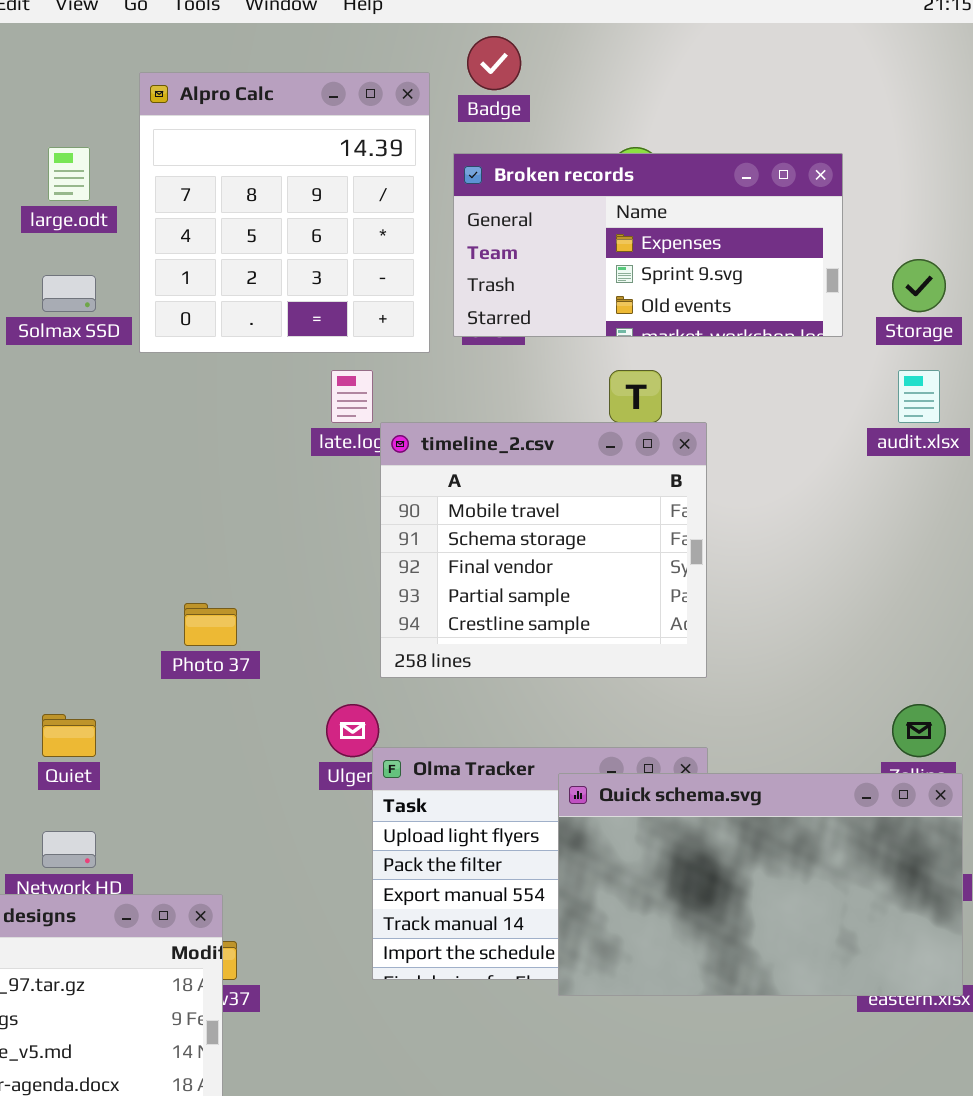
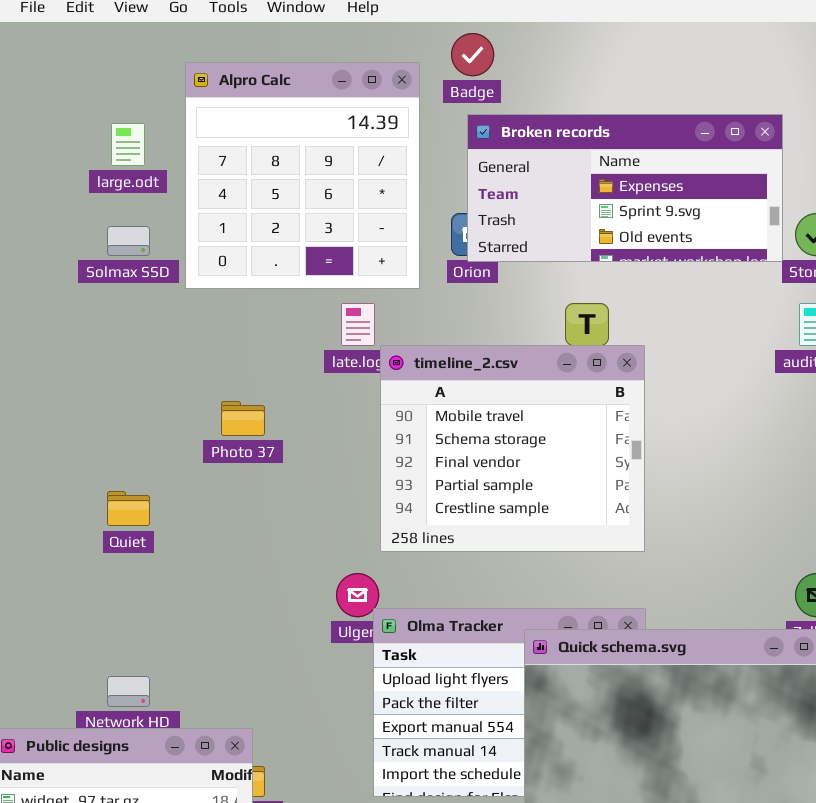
Broken records: [453,153,843,337] -> [467,114,783,262], moved
Photo 37: [184,603,237,646] -> [221,401,265,436], moved
Quiet: [42,714,96,757] -> [107,491,150,526], moved

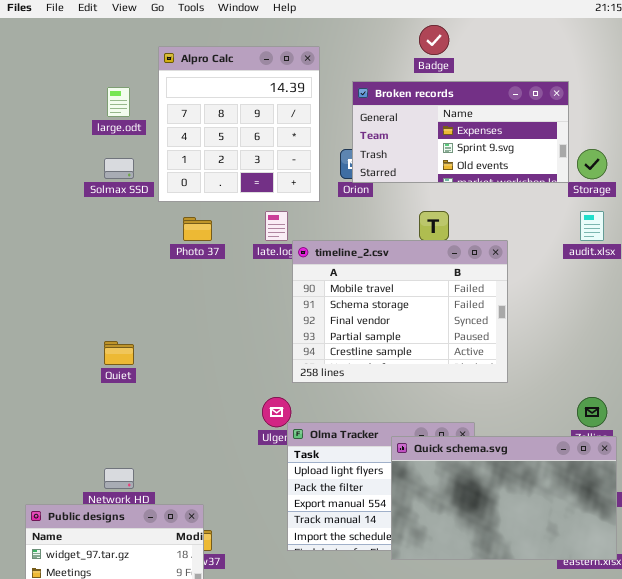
Badge: [451,33,494,76] -> [419,25,449,55], moved
timeline_2.csv: [380,345,645,552] -> [292,240,508,383], resized
Photo 37: [221,401,265,436] -> [183,217,212,241], moved

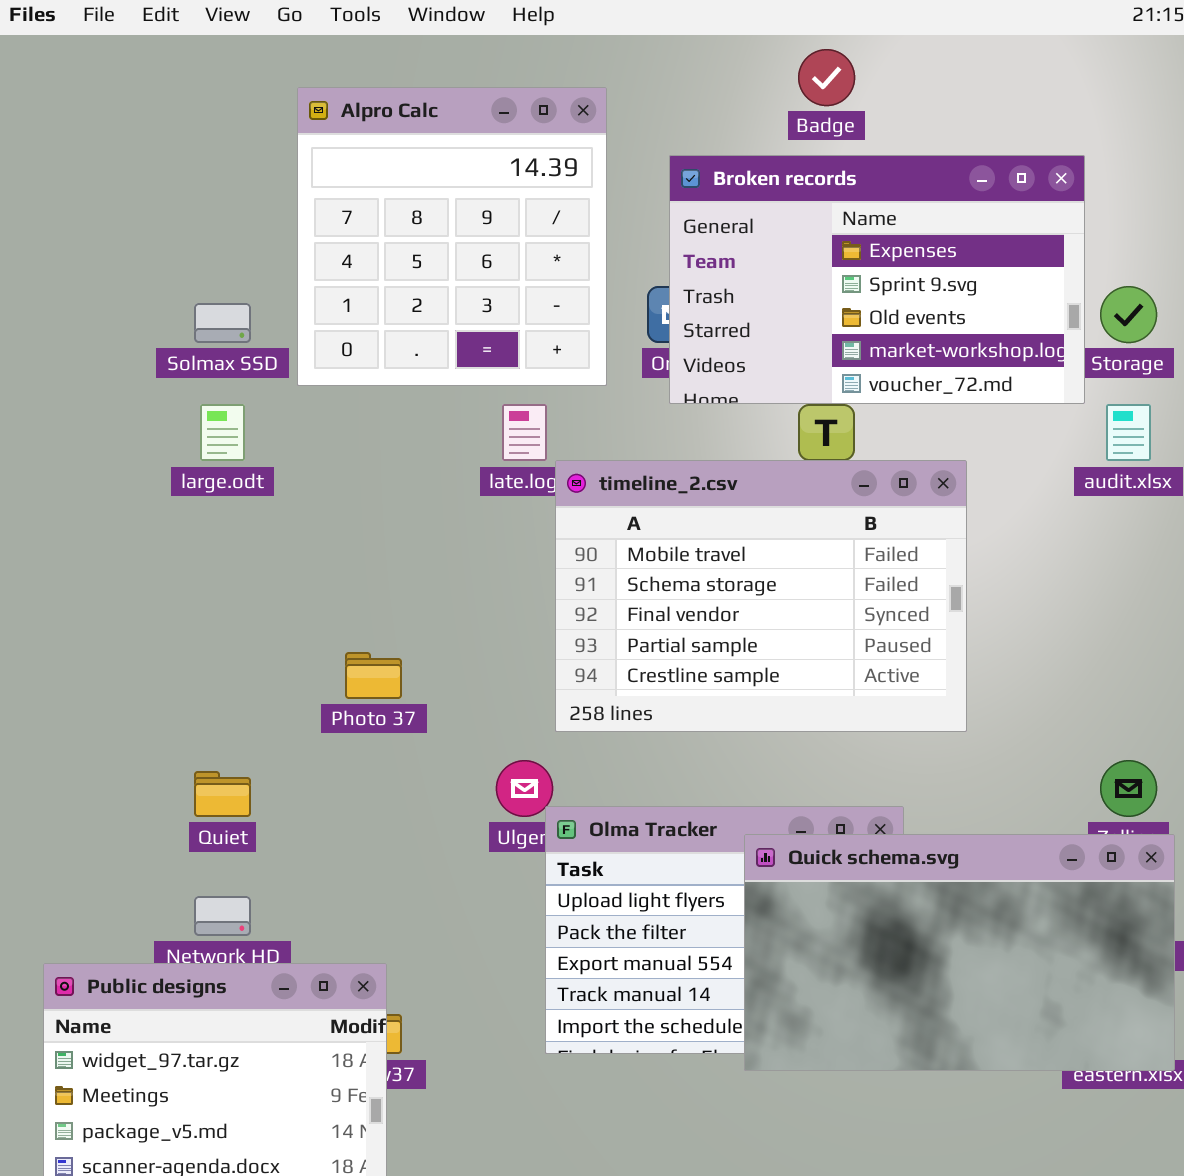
Broken records: [352,81,569,183] -> [669,155,1085,404], resized
large.odt: [107,87,130,117] -> [200,404,245,461], moved
Photo 37: [183,217,212,241] -> [345,652,402,699], moved
Quiet: [104,341,134,365] -> [194,771,251,817], moved

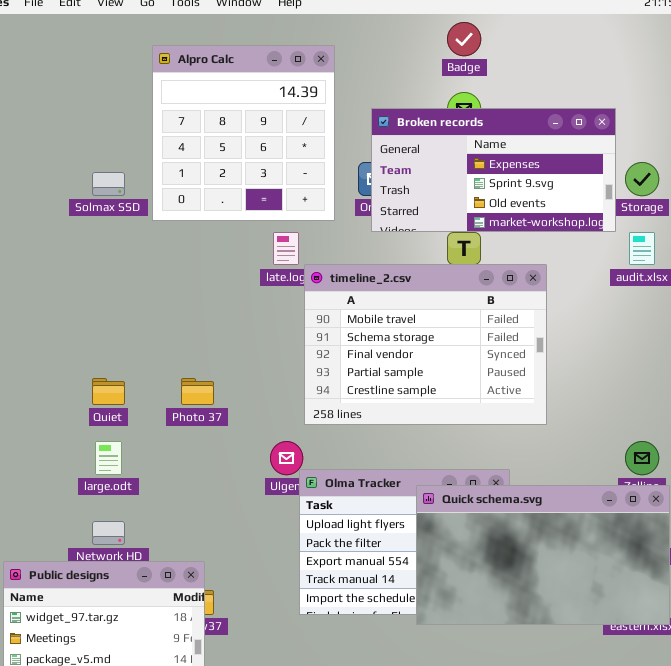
Broken records: [669,155,1085,404] -> [371,108,616,232], resized
large.odt: [200,404,245,461] -> [95,441,122,475], moved
Quiet: [194,771,251,817] -> [92,378,125,405], moved

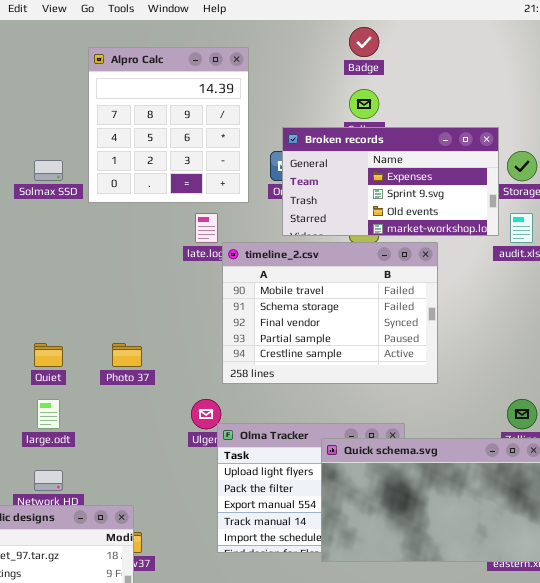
Broken records: [371,108,616,232] -> [282,127,499,236], moved

